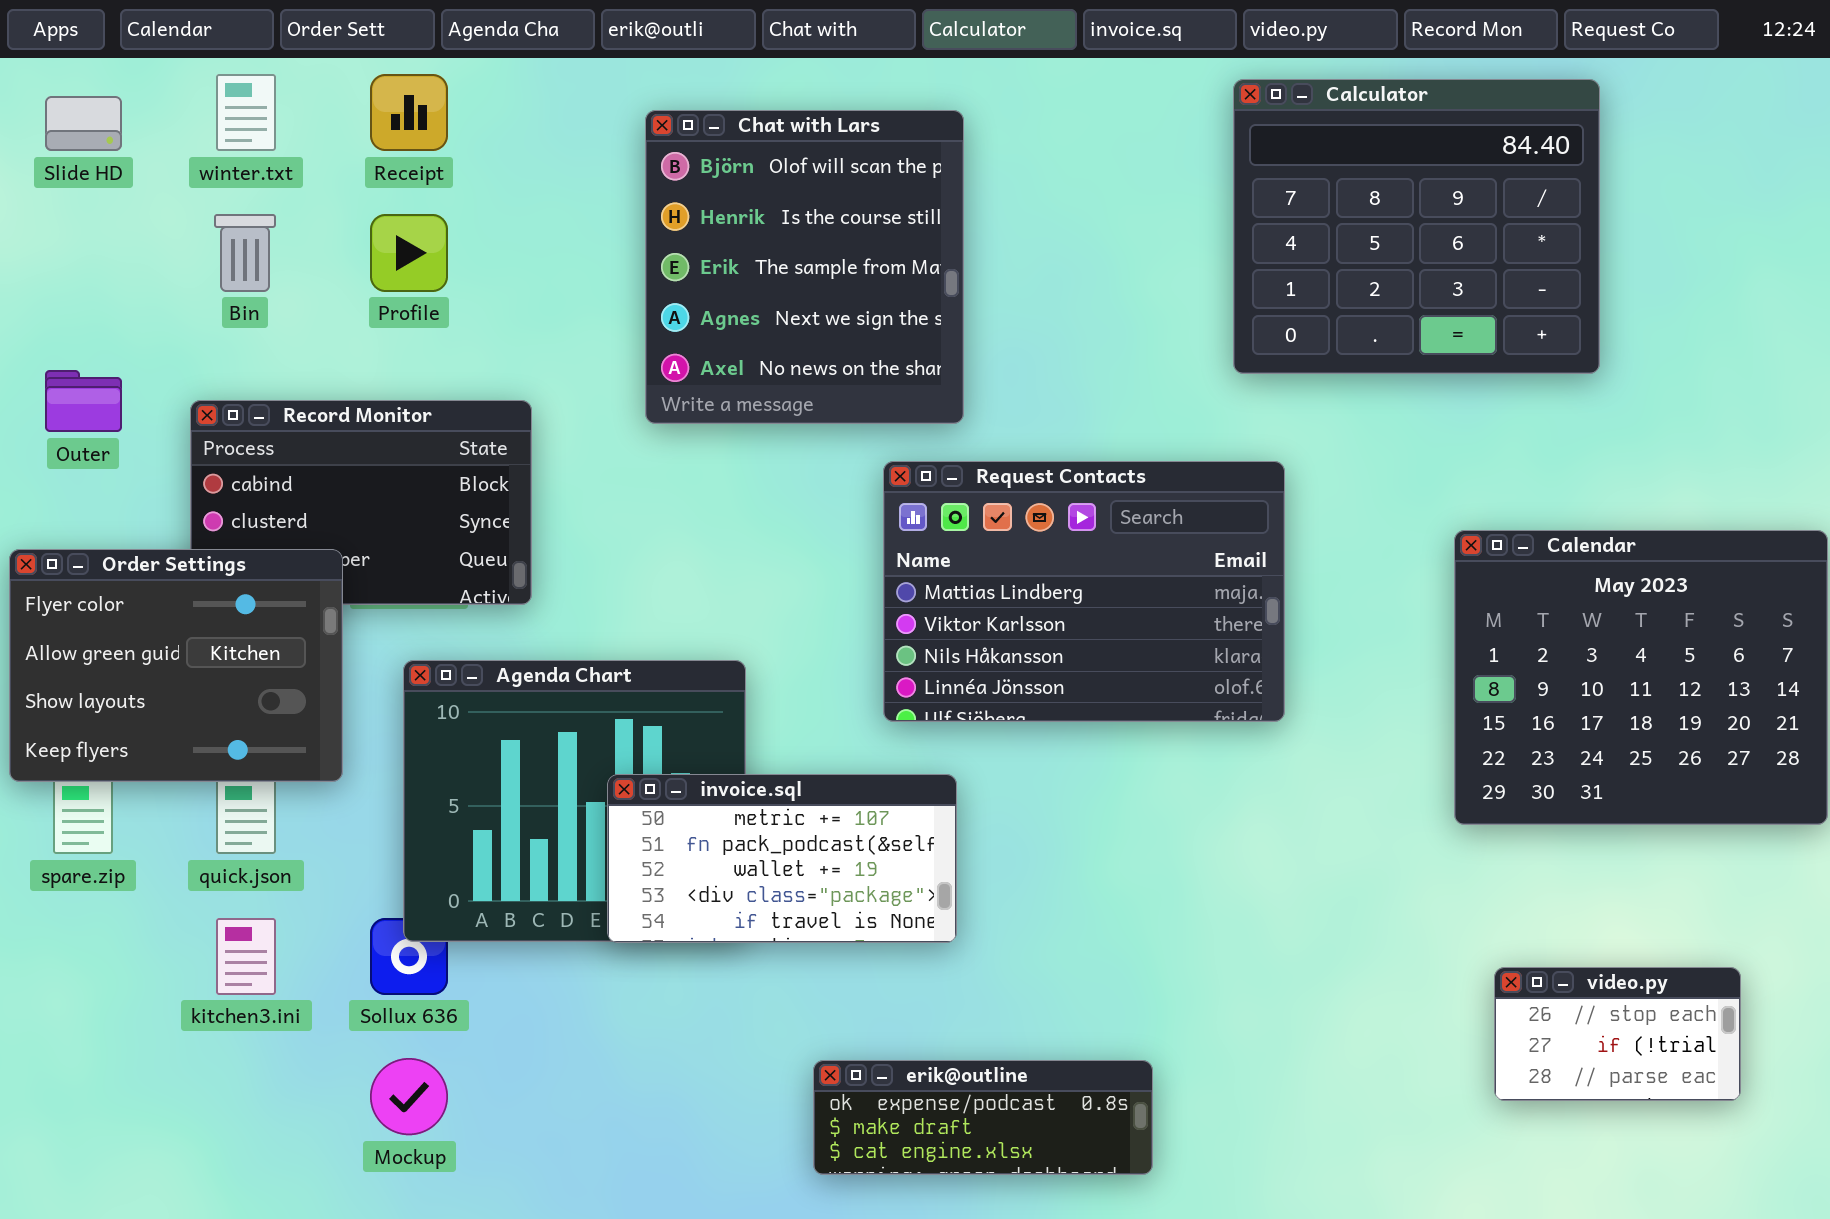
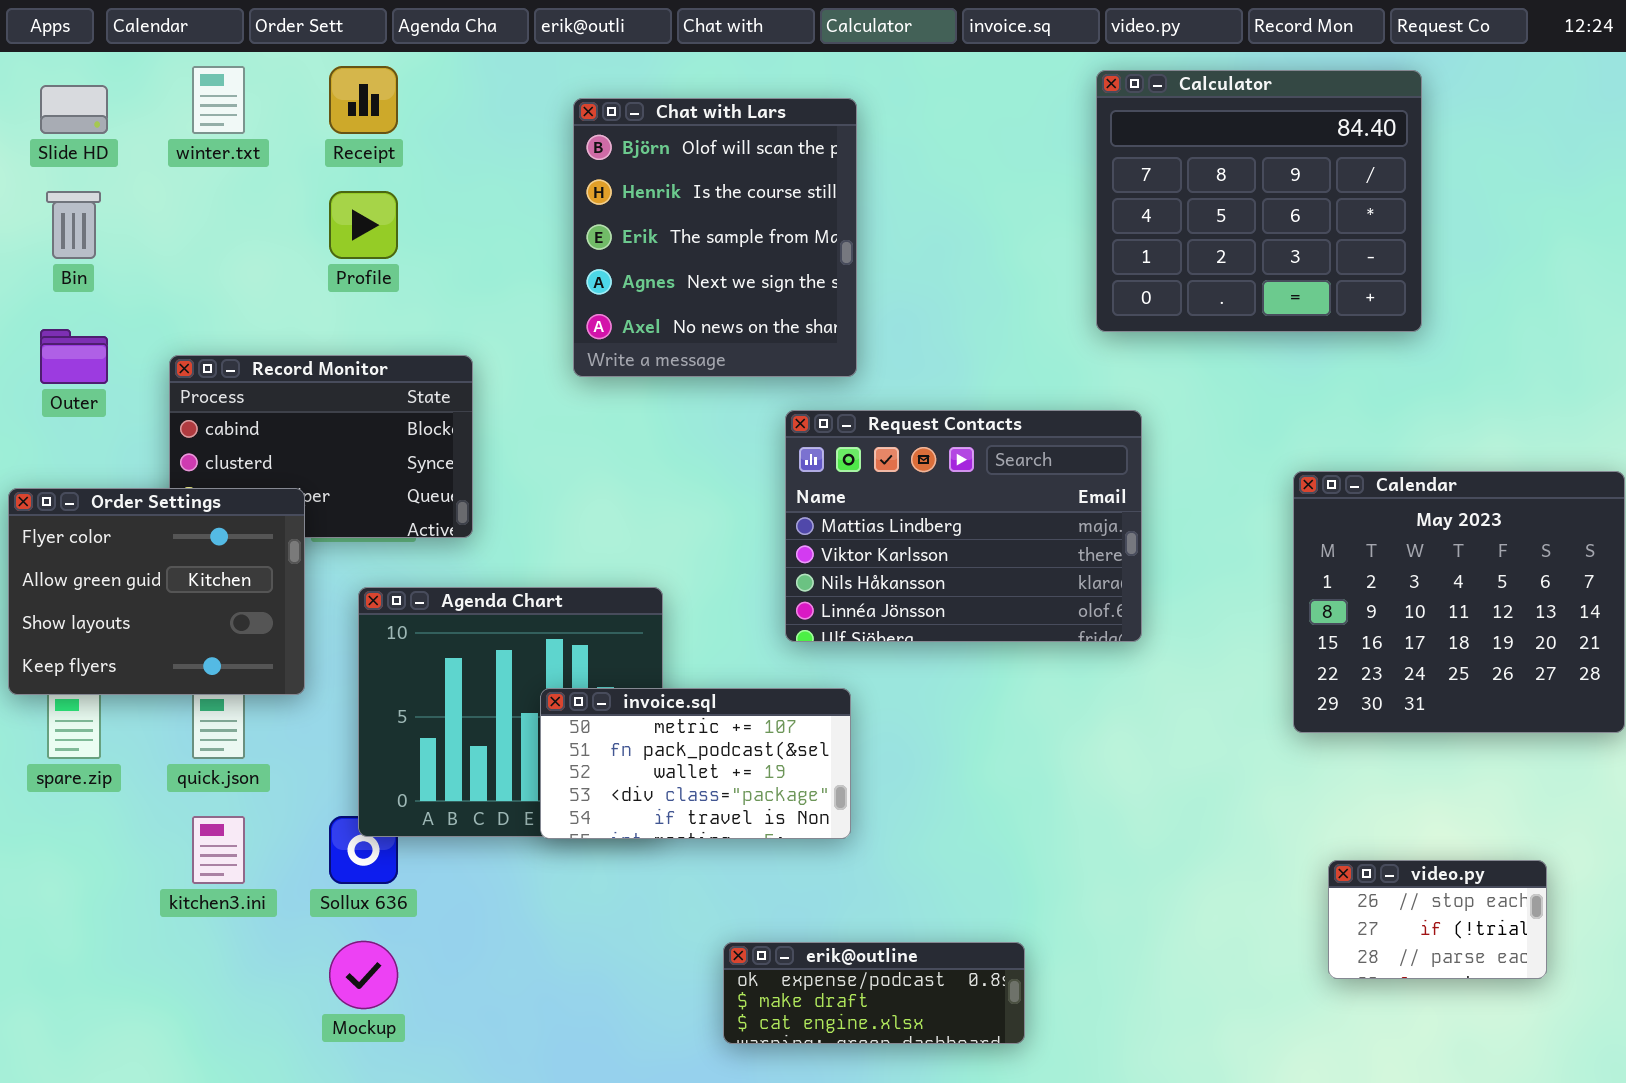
Bin: [214,214,276,292] -> [46,191,101,259], moved

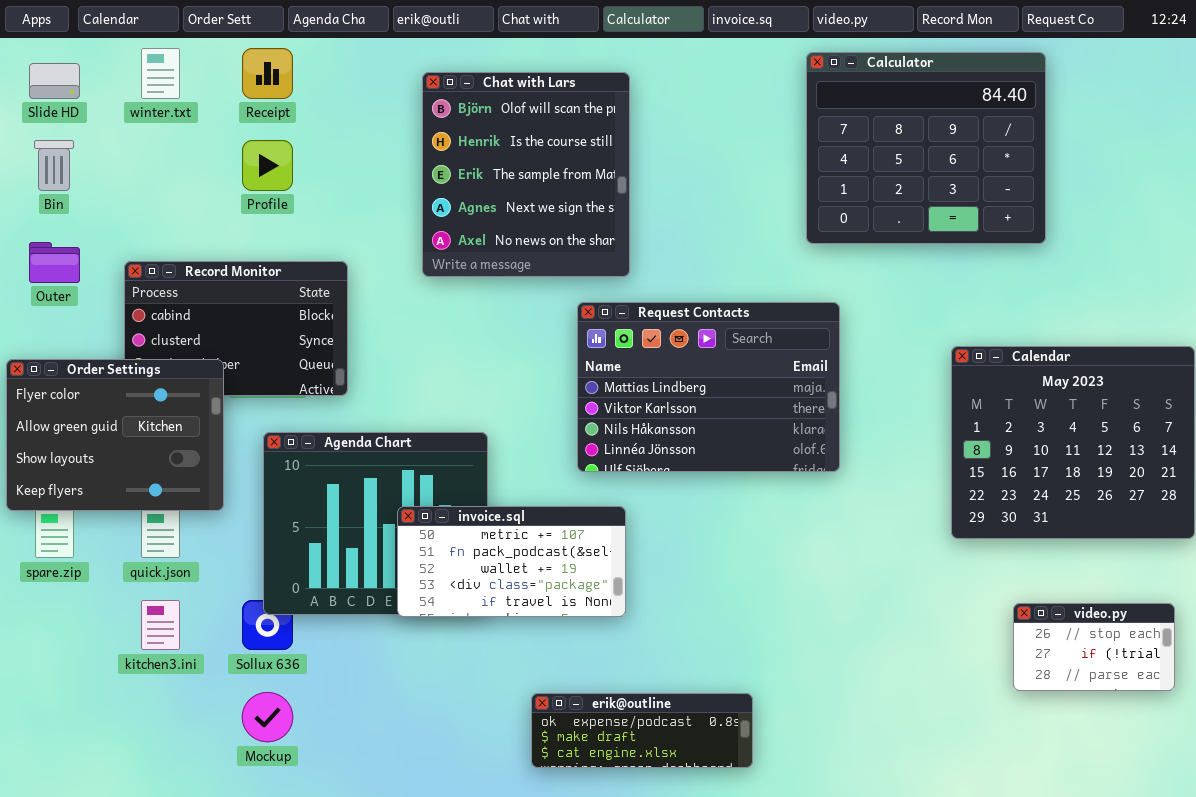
video.py: [1328,860,1547,979] -> [1013,603,1175,691], moved

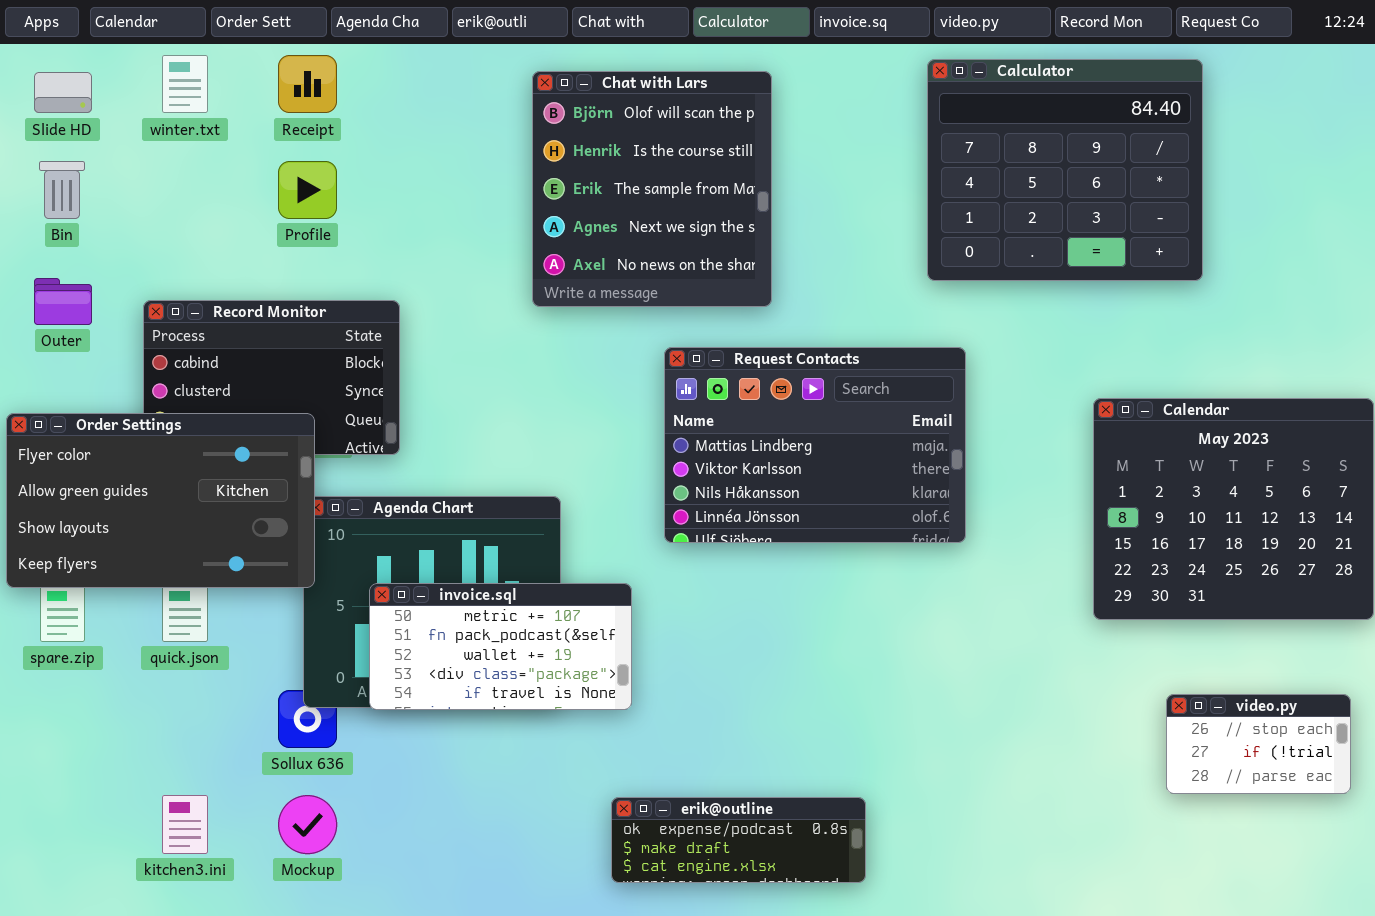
Chat with Lars: [422,72,630,277] -> [532,71,772,307], moved
Order Settings: [6,359,224,511] -> [6,413,315,588], resized
invoice.sql: [397,506,626,617] -> [369,583,632,710], moved
kitchen3.ini: [141,600,180,650] -> [162,795,208,854], moved

